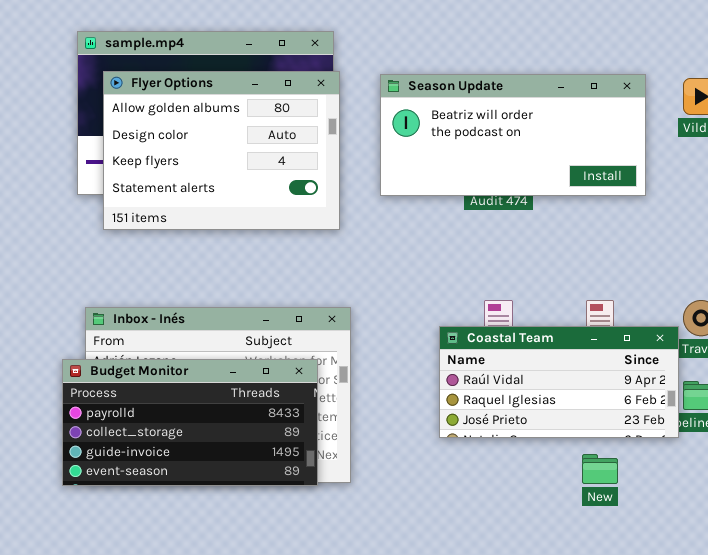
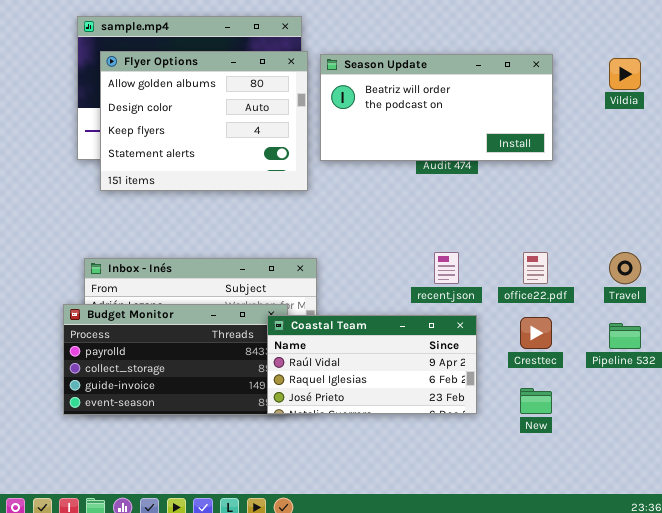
Season Update: [380,74,646,196] -> [320,54,553,161], moved
Coastal Team: [439,326,679,438] -> [267,315,477,414], moved

